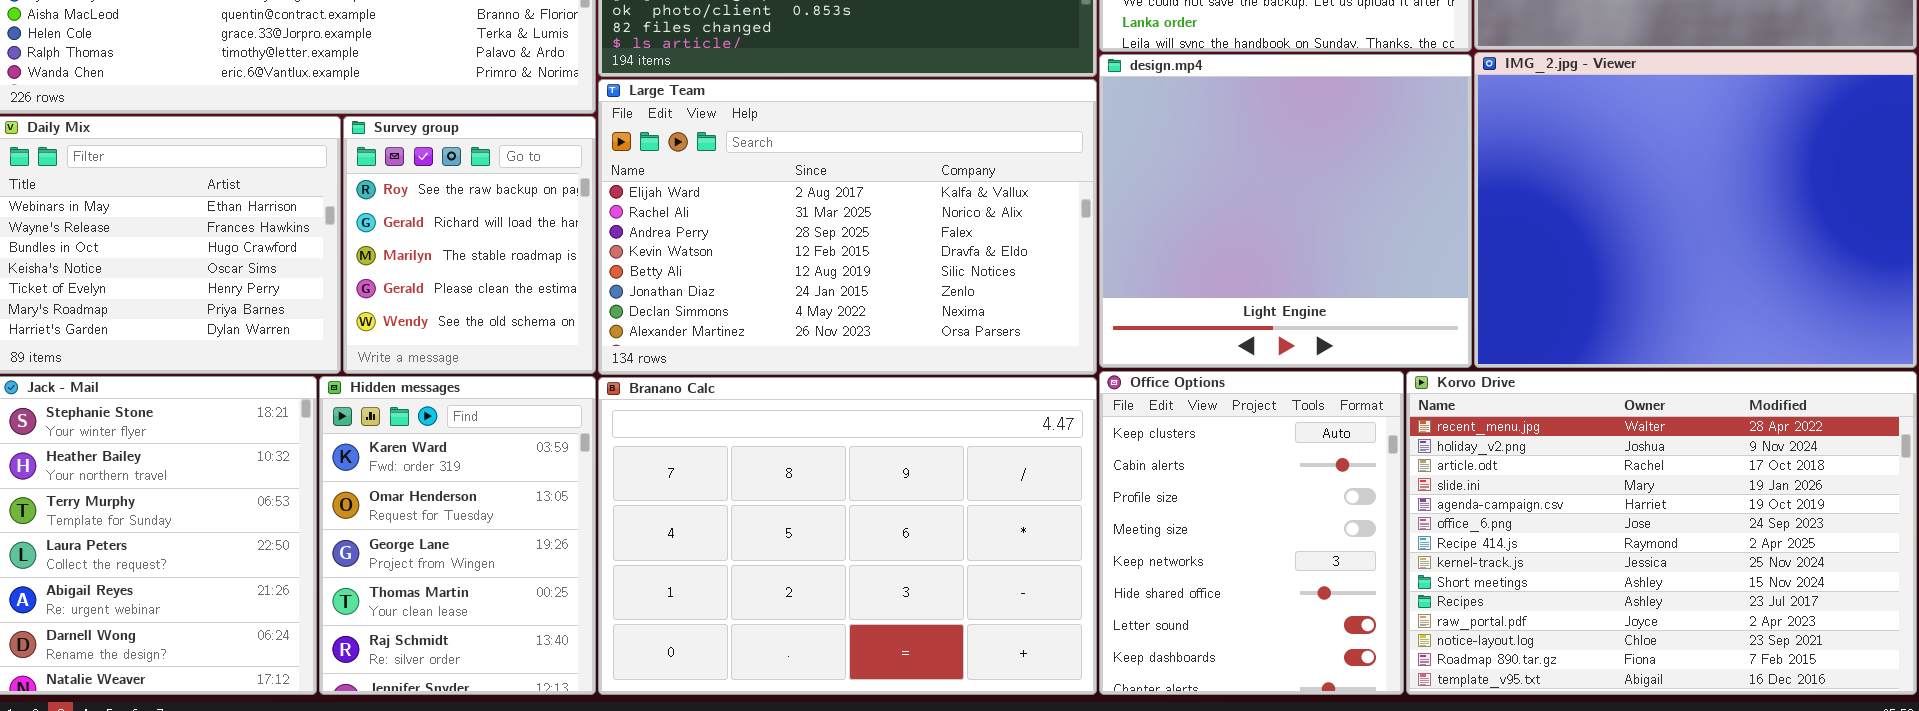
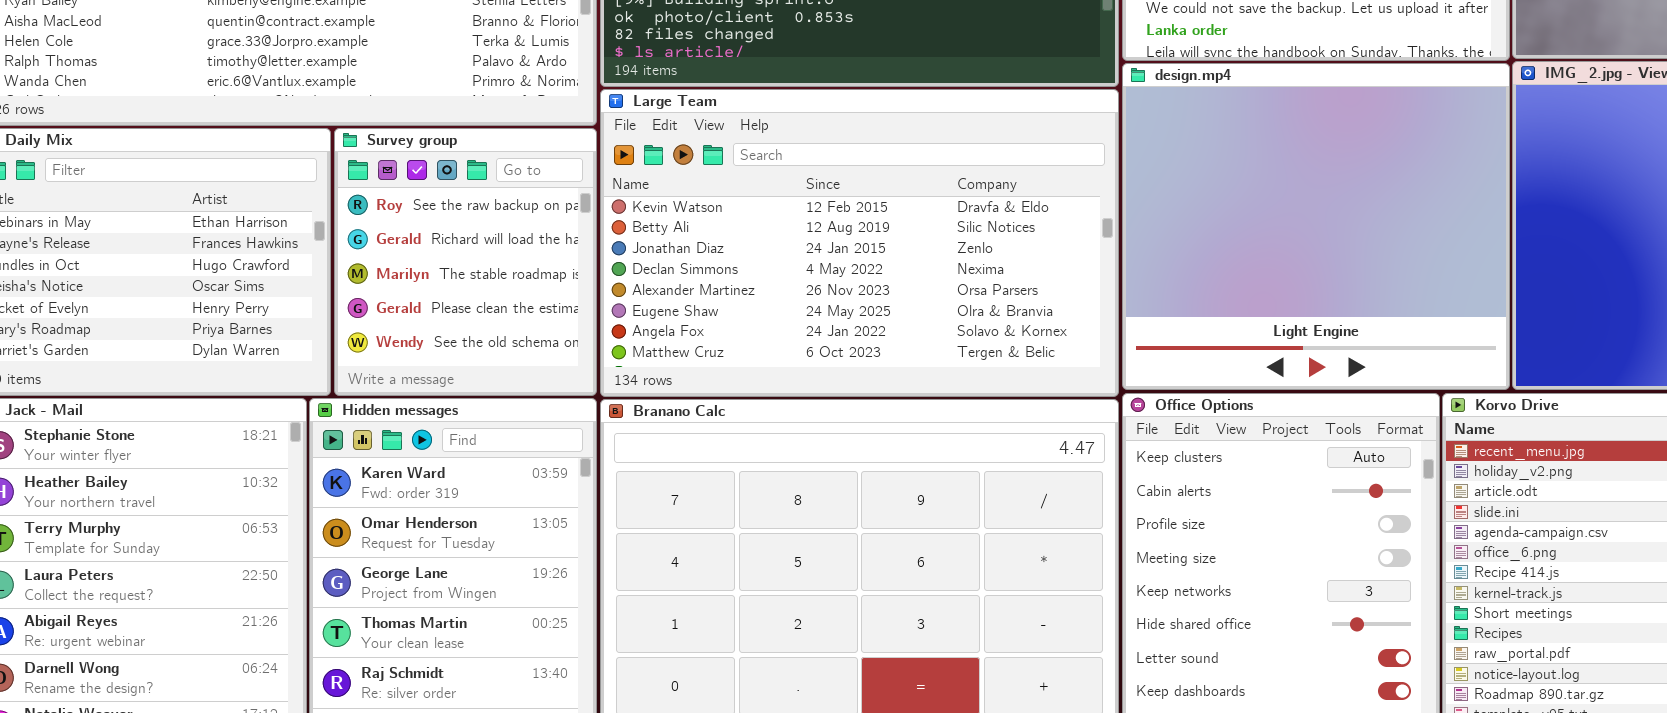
Large Team: [598,79,1097,375] -> [600,89,1119,397], scrolled down 3 rows

